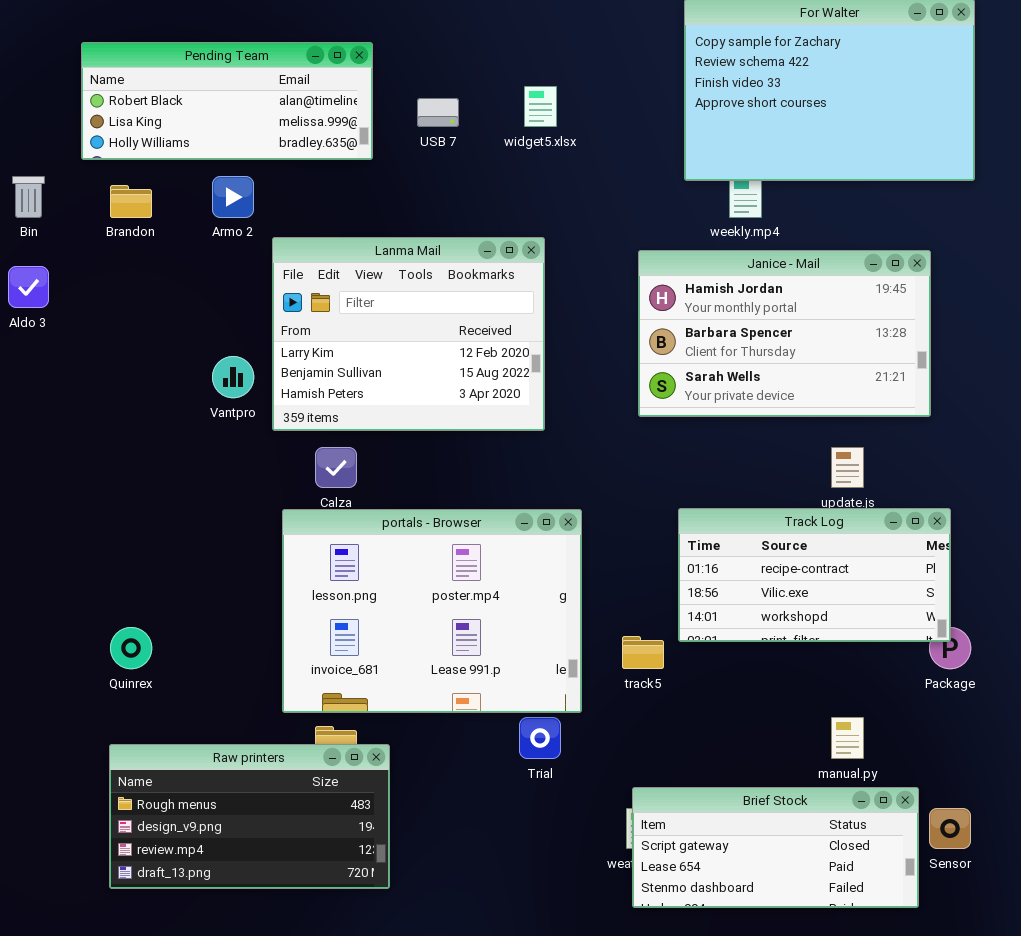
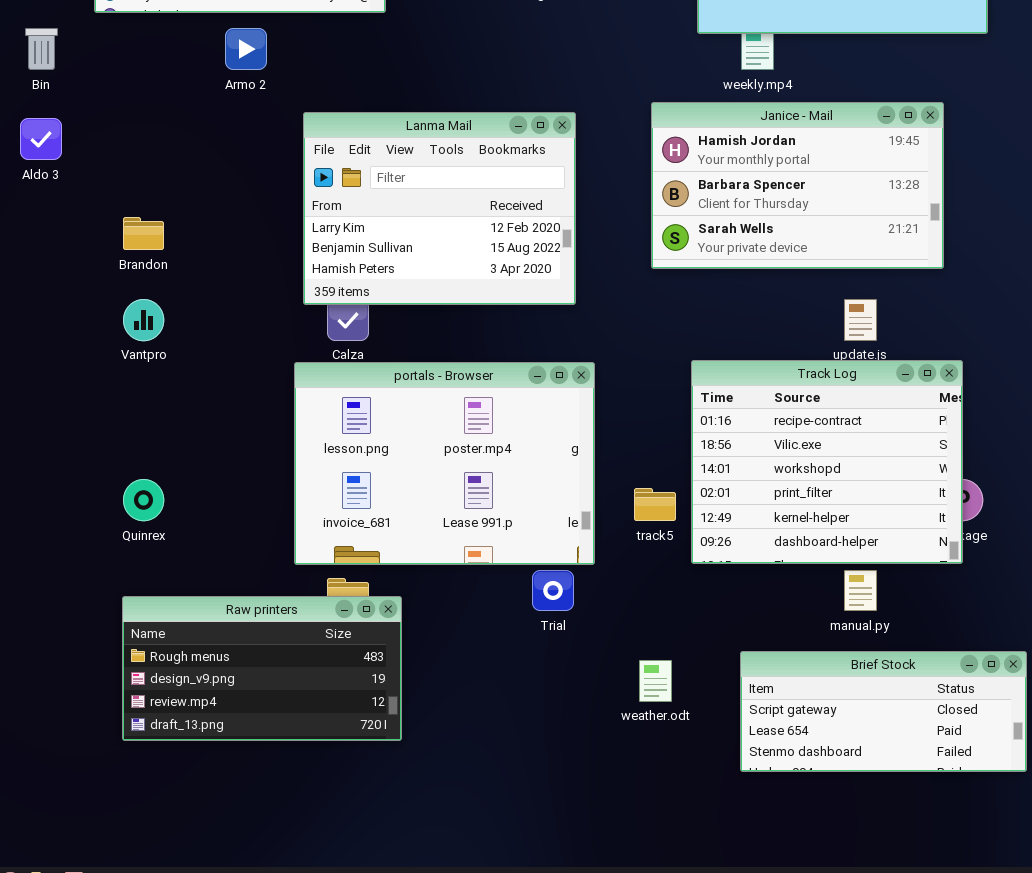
Brandon: [110,185,152,218] -> [123,217,164,250], moved
Lanma Mail: [272,237,545,431] -> [303,112,576,305], moved
Vantpro: [212,356,254,398] -> [123,299,164,341], moved
Track Log: [678,508,951,642] -> [691,360,963,564], resized
Brief Stock: [632,787,919,908] -> [740,651,1027,772], moved

